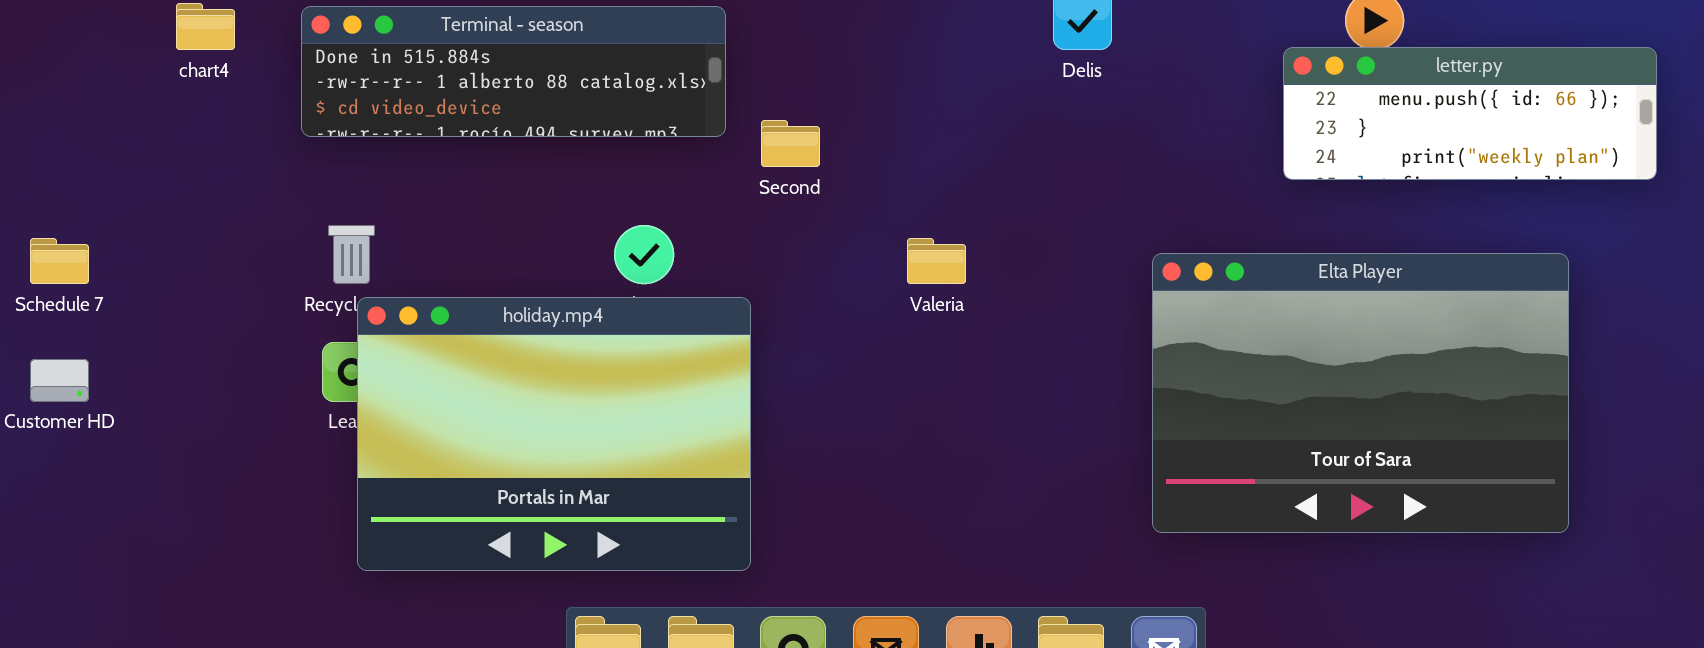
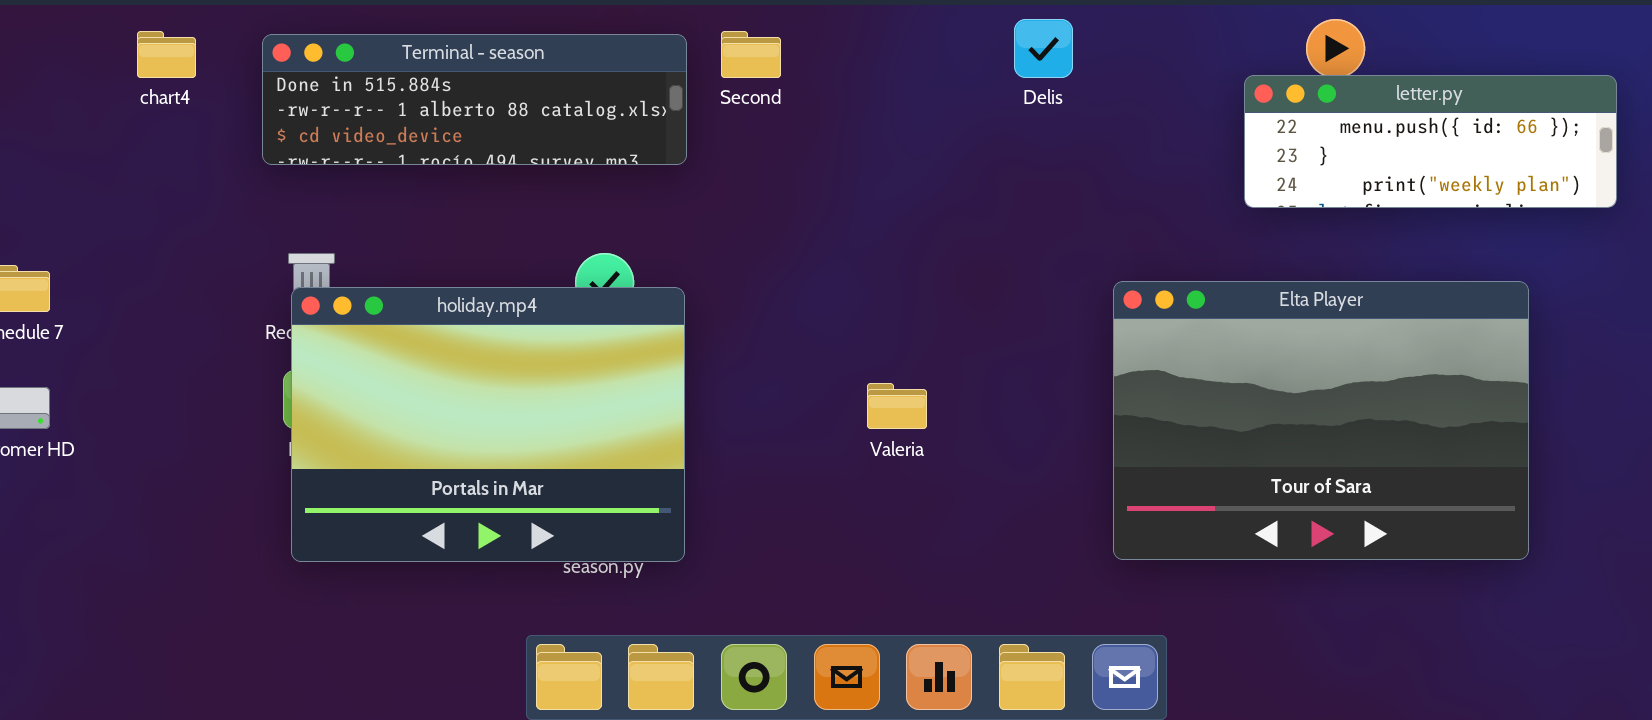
Second: [761,120,820,167] -> [721,31,781,78], moved
Valeria: [907,238,966,284] -> [867,383,927,429], moved
holiday.mp4: [357,297,751,571] -> [291,287,685,562], moved

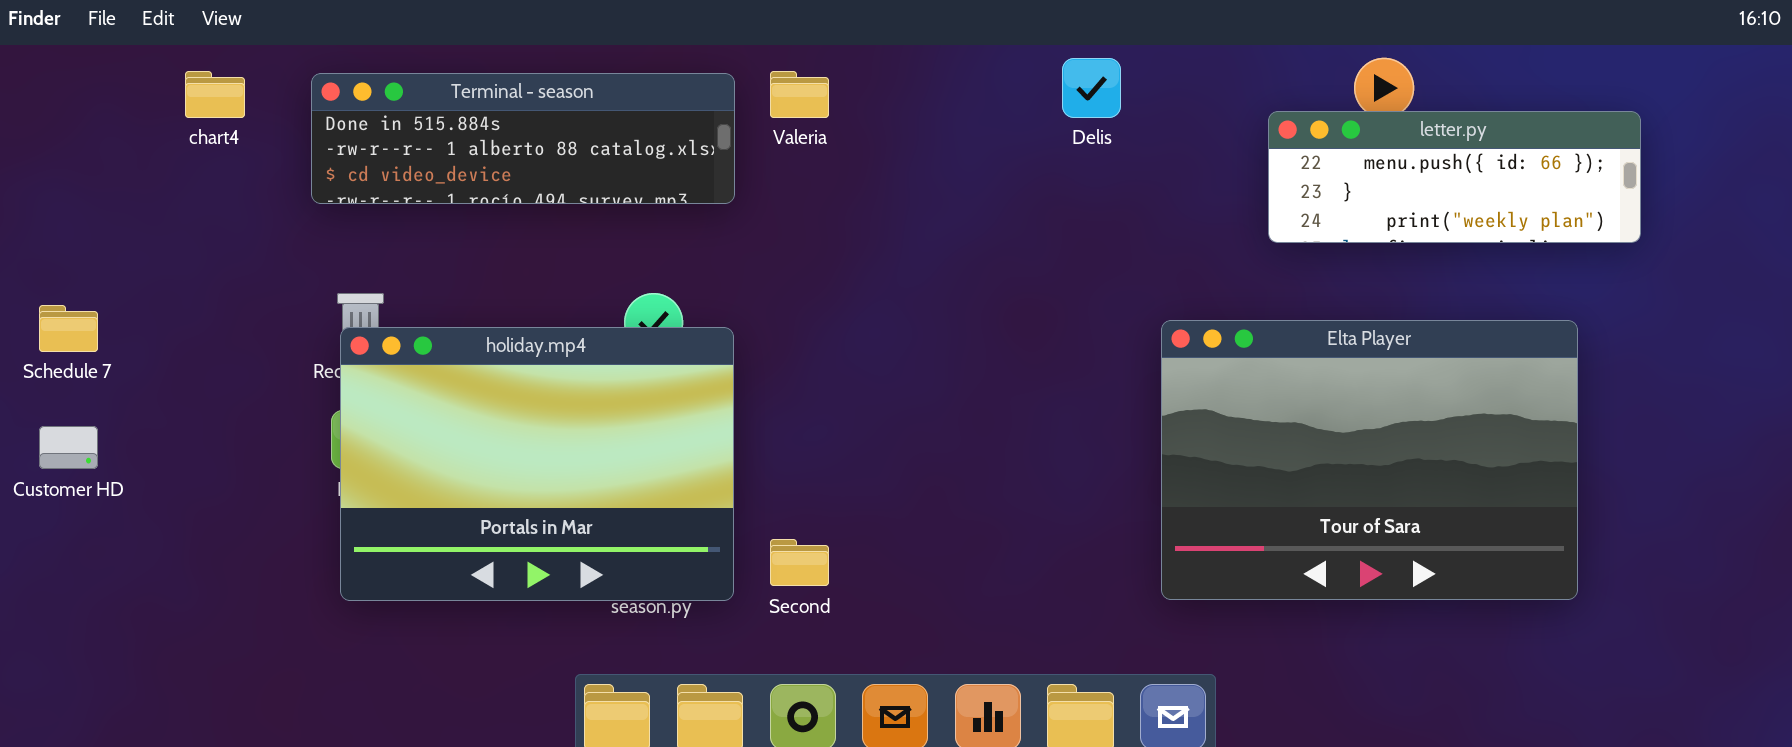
Second: [721,31,781,78] -> [770,539,829,586], moved
letter.py: [1244,75,1617,208] -> [1268,111,1641,243], moved
Valeria: [867,383,927,429] -> [770,71,829,118], moved

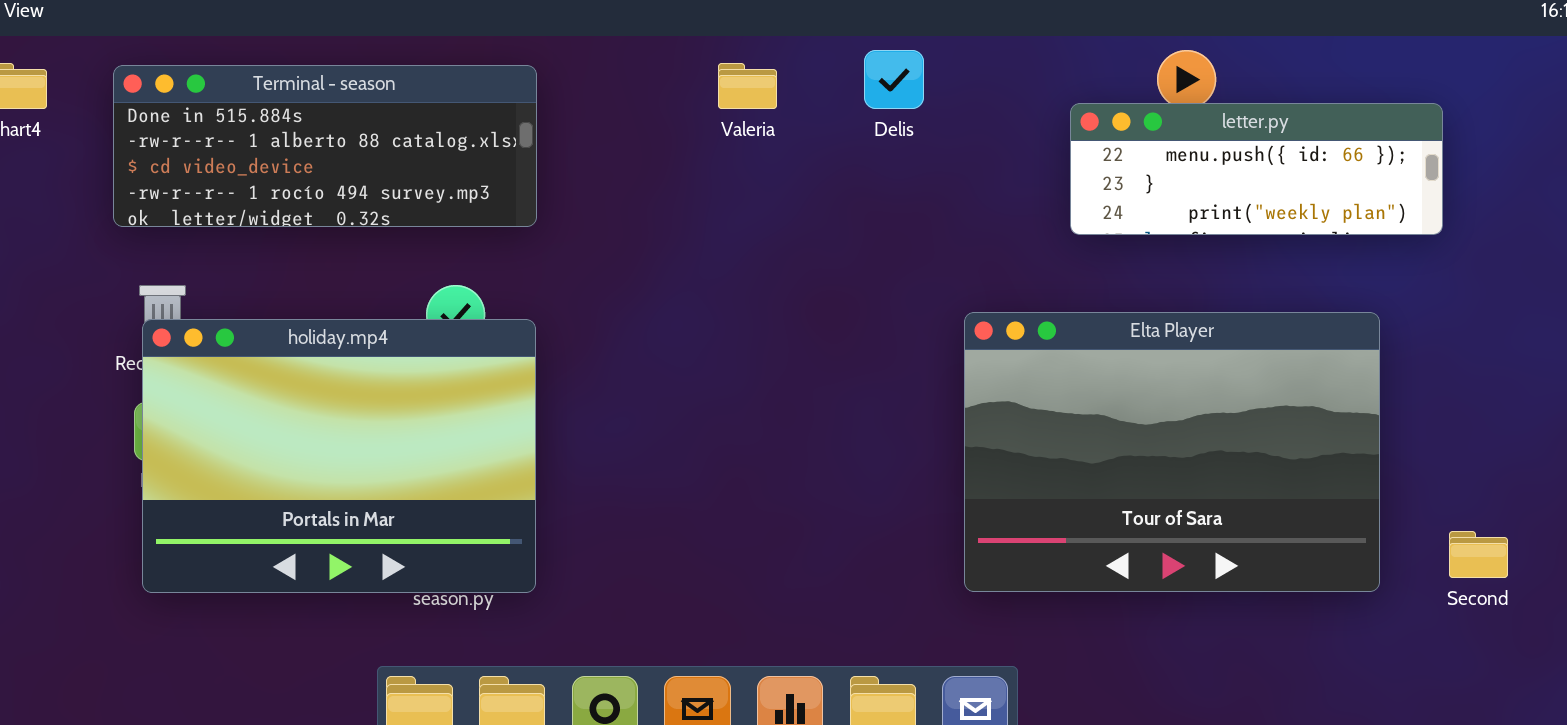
Valeria: [770,71,829,118] -> [718,63,777,109], moved
Terminal - season: [311,73,735,204] -> [113,65,537,227], resized
Second: [770,539,829,586] -> [1449,531,1508,578], moved

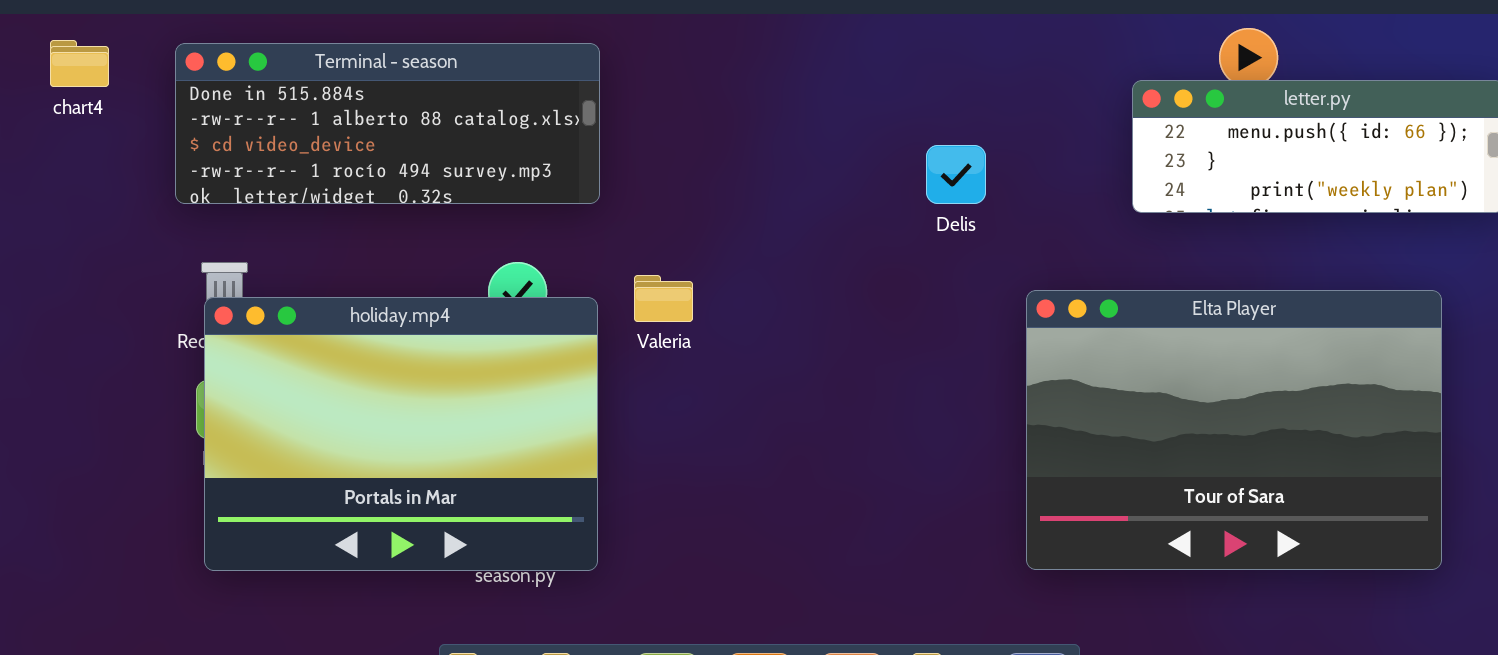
Delis: [864,50,924,109] -> [926,145,986,204], moved
Valeria: [718,63,777,109] -> [634,275,693,322], moved

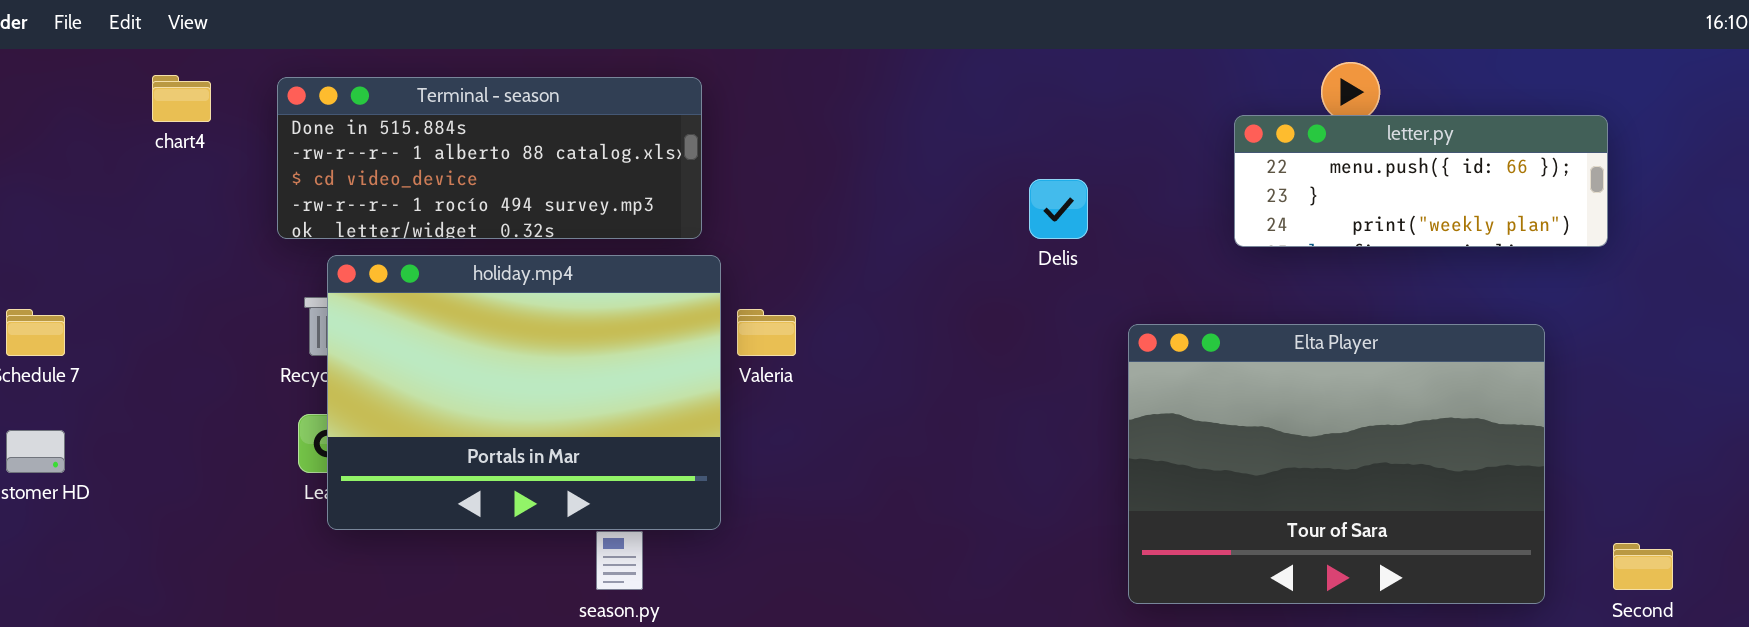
holiday.mp4: [204,297,598,571] -> [327,255,721,530], moved

